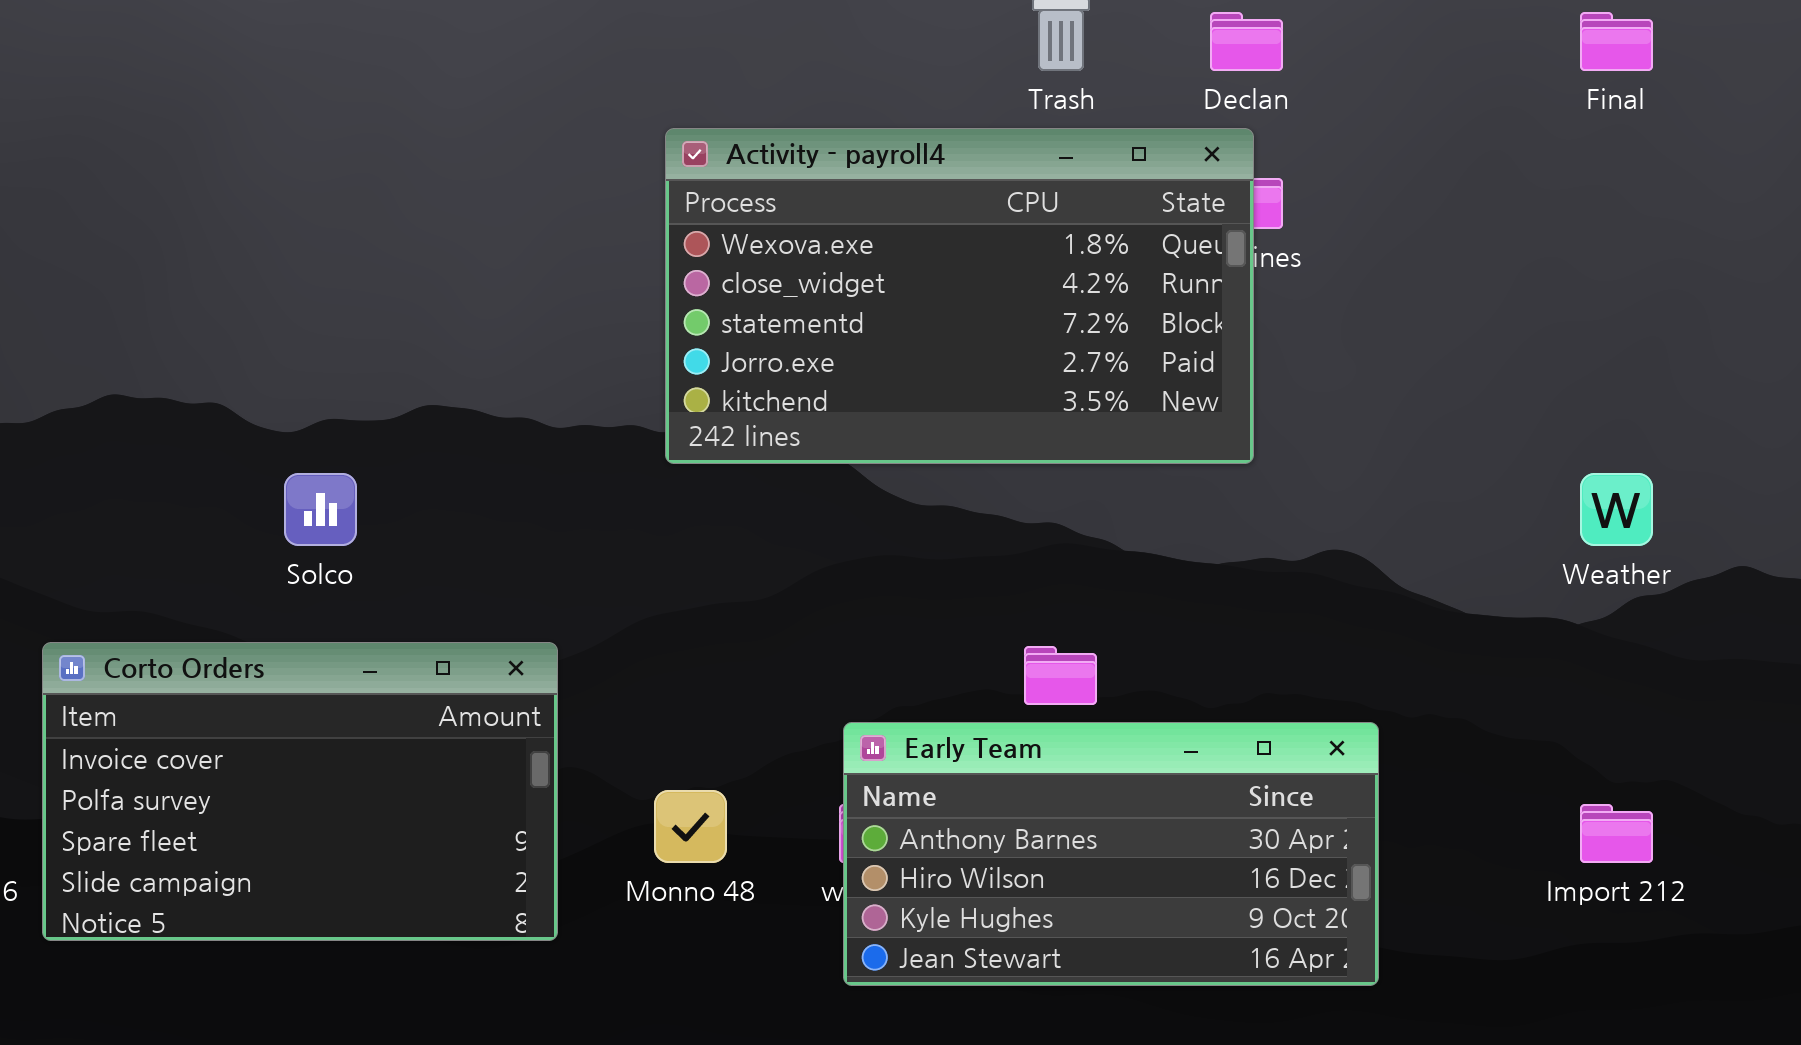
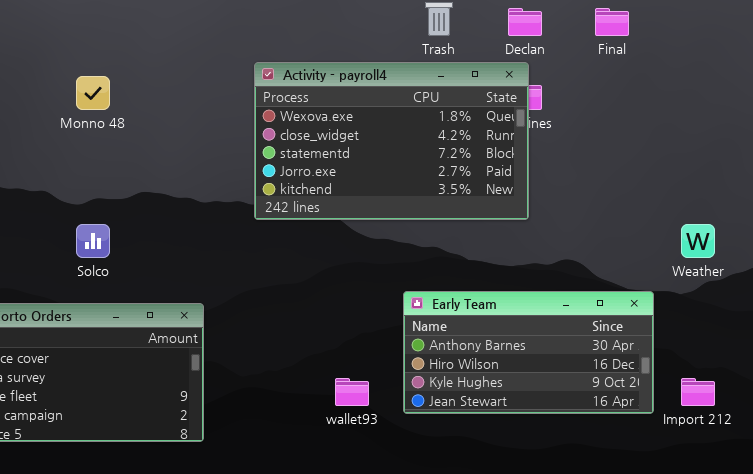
Final: [1580,12,1653,71] -> [595,8,629,36], moved
Early Team: [843,722,1379,986] -> [403,291,654,414], moved
Monno 48: [654,790,727,863] -> [76,76,110,110], moved

